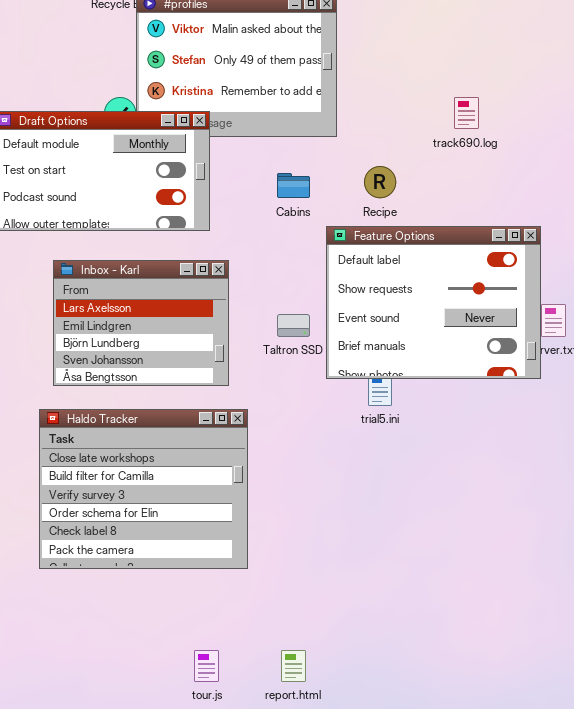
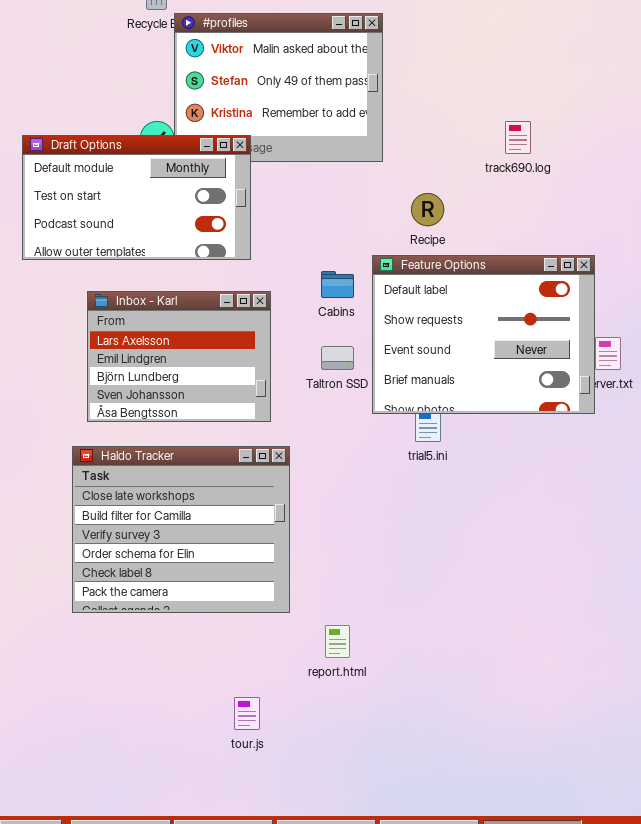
Cabins: [277,173,310,198] -> [321,271,354,298], moved
report.html: [281,650,306,682] -> [325,625,350,658], moved

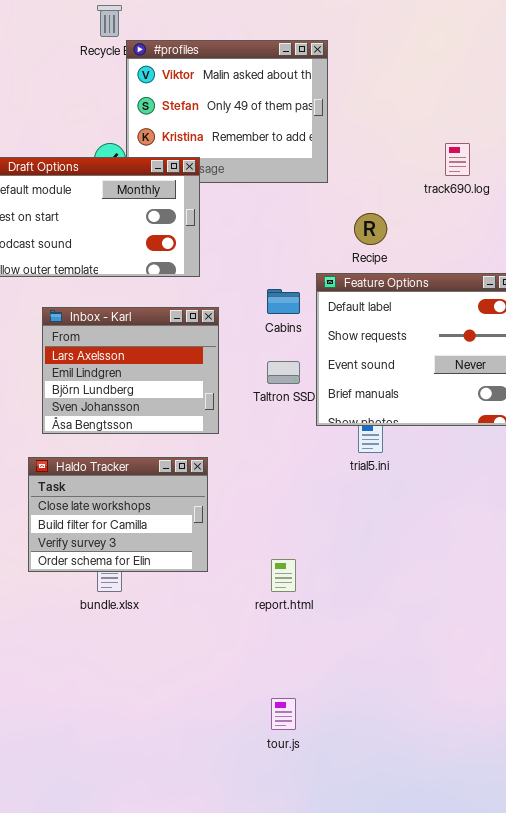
Haldo Tracker: [72,446,290,613] -> [28,457,208,572], resized
report.html: [325,625,350,658] -> [271,559,296,592], moved
tour.js: [234,697,260,730] -> [271,698,296,730], moved

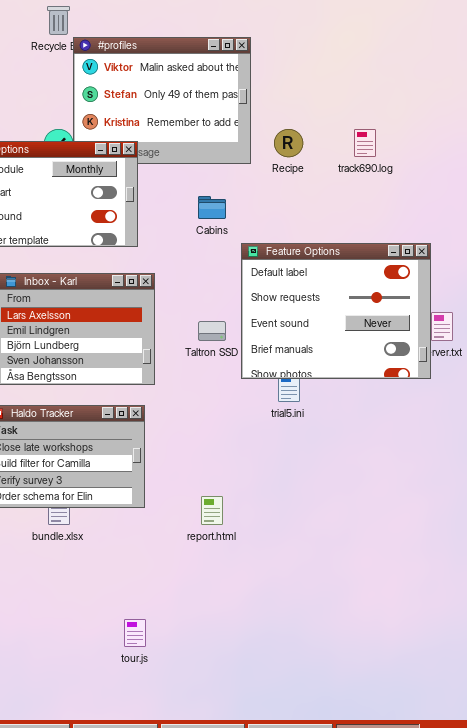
Recipe: [354,213,387,245] -> [274,129,303,157], moved
Cabins: [267,289,300,314] -> [198,196,226,219], moved
tour.js: [271,698,296,730] -> [124,619,146,647], moved

